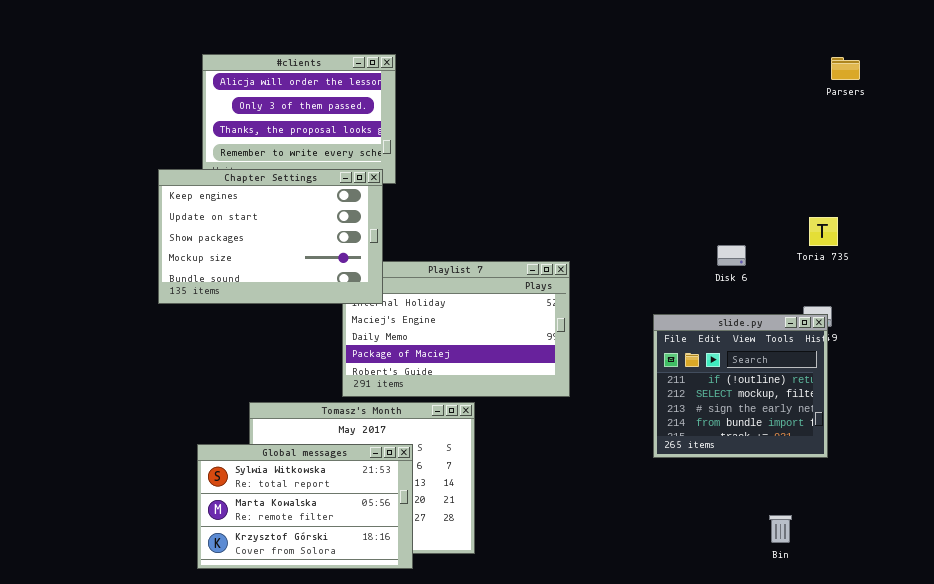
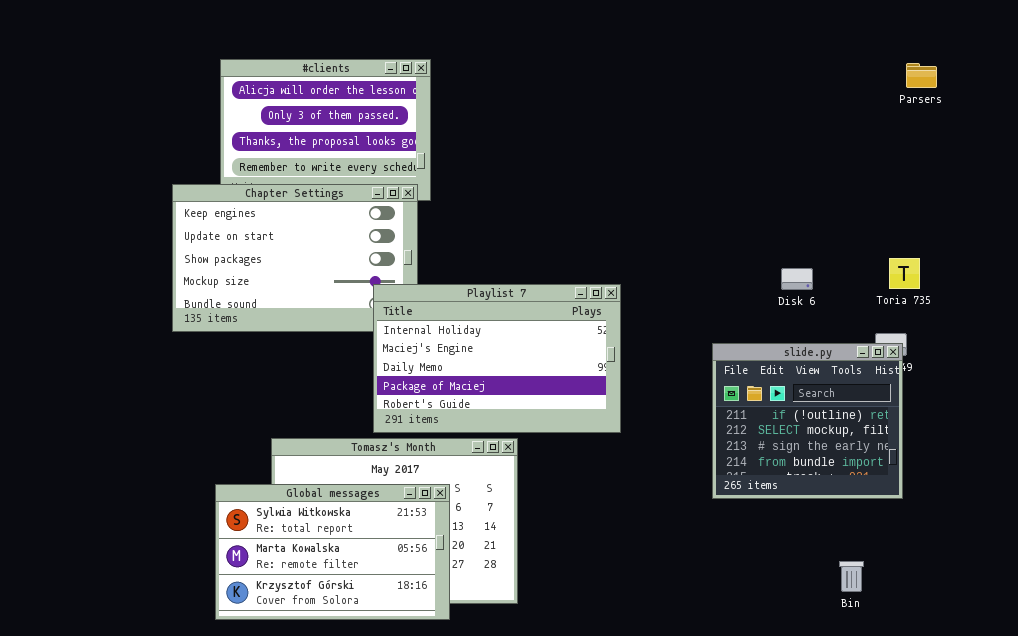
Toria 735: [809,217,838,246] -> [889,258,920,289], moved
Playlist 7: [342,261,570,397] -> [373,284,621,433], raised

